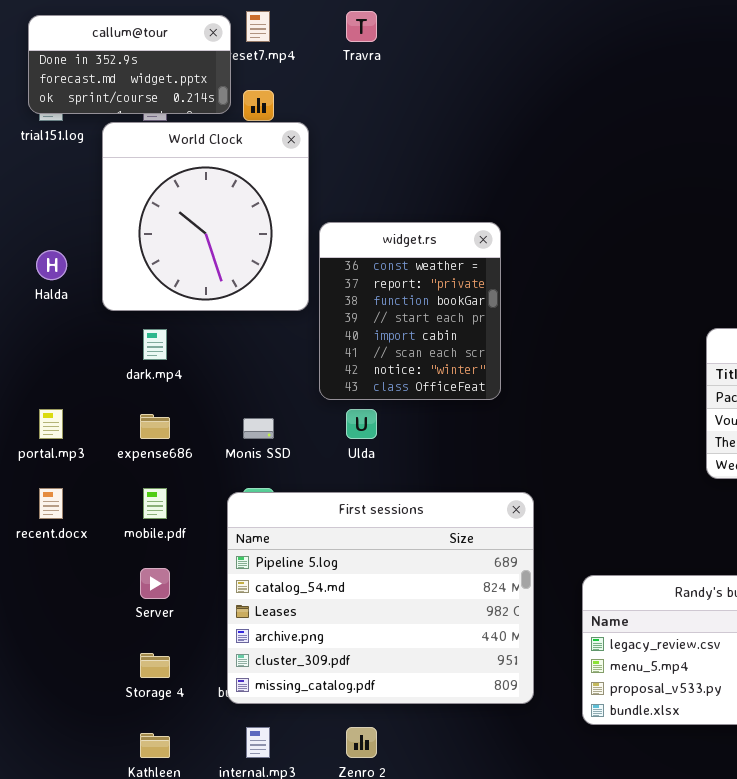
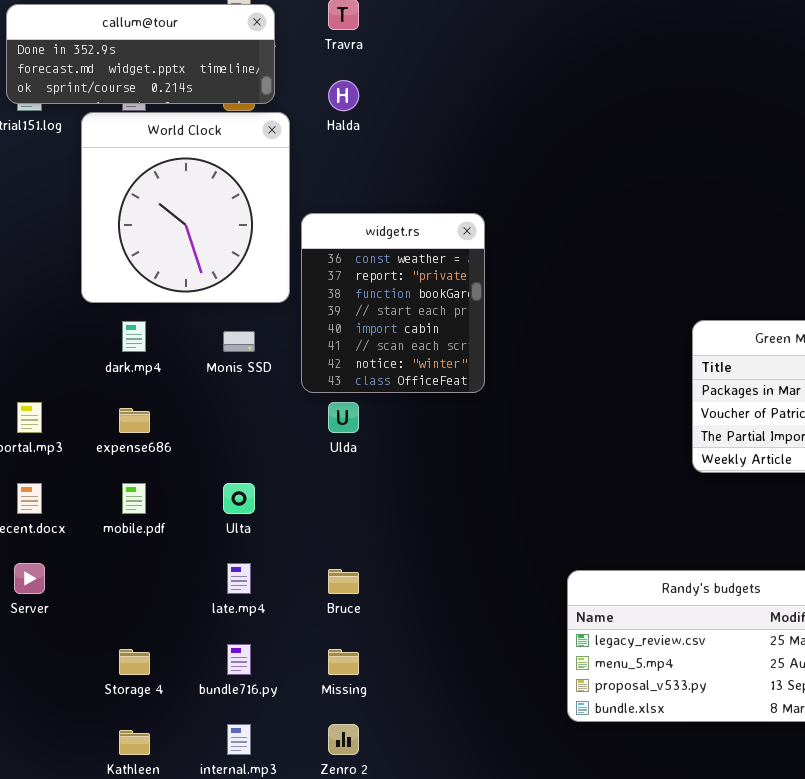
callum@tour: [28,15,231,114] -> [6,4,275,104], resized
Halda: [36,250,67,280] -> [328,80,359,111], moved
Monis SSD: [243,418,274,439] -> [223,331,255,352], moved
First sessions: [227,492,534,704] -> none, closed
Server: [140,568,170,599] -> [14,563,45,594], moved

